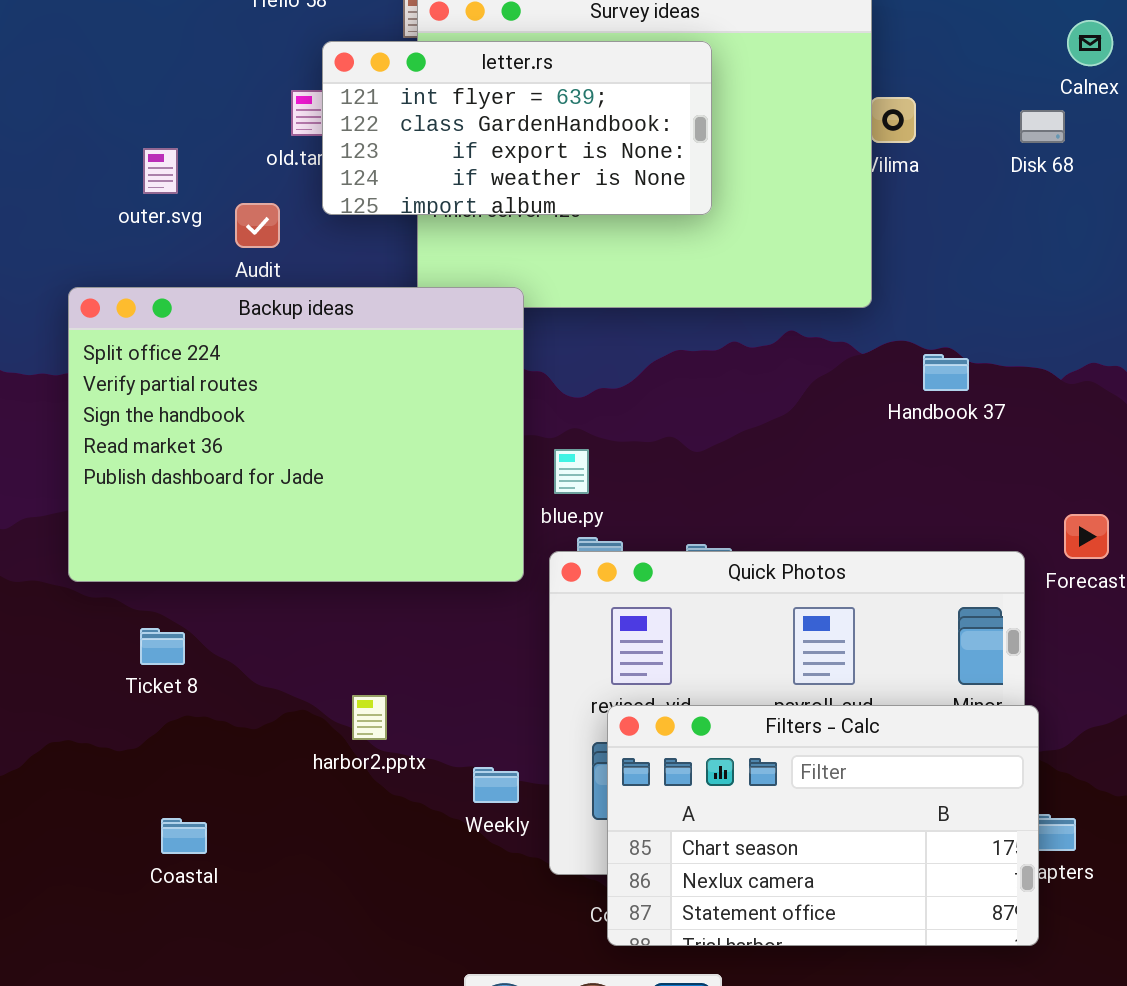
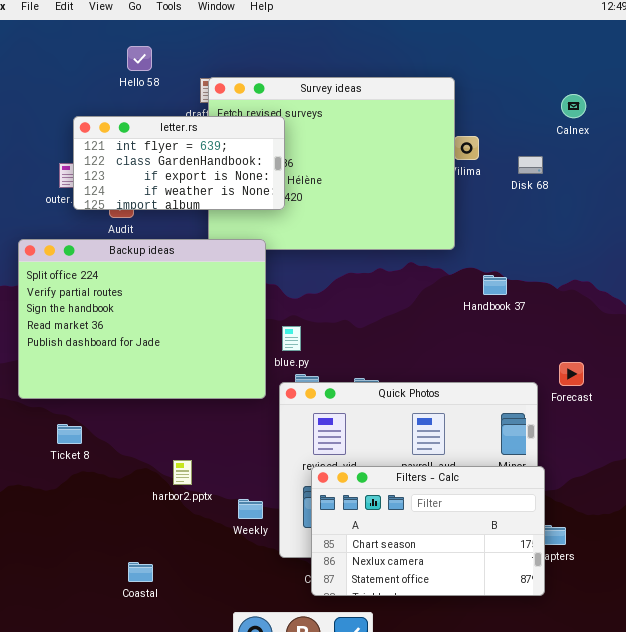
letter.rs: [322,41,712,215] -> [73,116,285,210], moved
Disk 68: [1020,110,1065,143] -> [518,156,543,174], moved
Coastal: [161,818,207,854] -> [128,562,153,582], moved

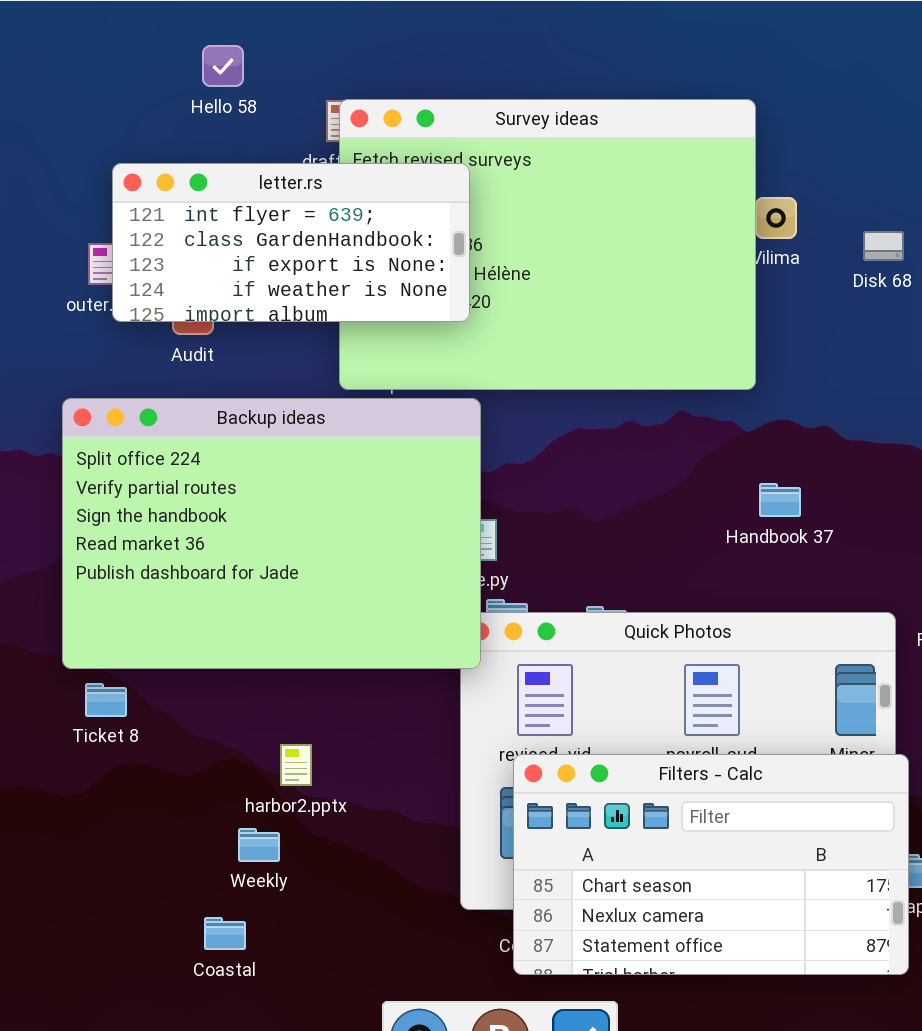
Backup ideas: [18,239,266,399] -> [62,398,481,669], moved
Handbook 37: [483,275,507,295] -> [759,483,801,517], moved
Weekly: [238,499,263,519] -> [238,828,280,862], moved

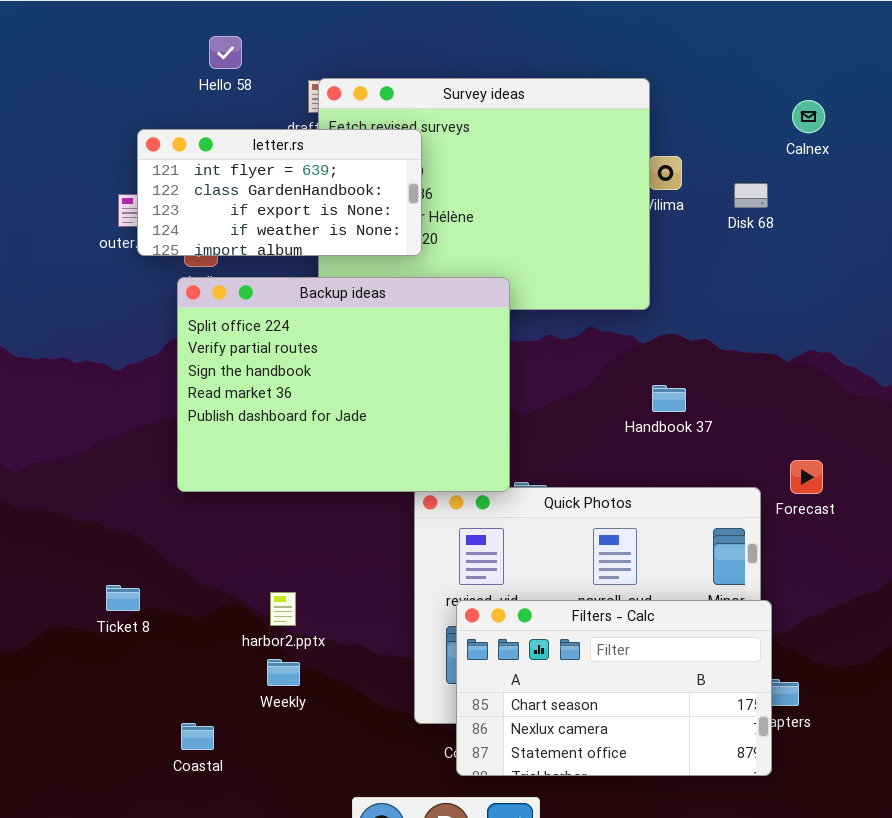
Backup ideas: [62,398,481,669] -> [177,277,510,492], moved
Ticket 8: [85,683,127,717] -> [106,585,140,611], moved
Weekly: [238,828,280,862] -> [267,659,300,686], moved
Coastal: [204,917,246,950] -> [181,723,214,750], moved

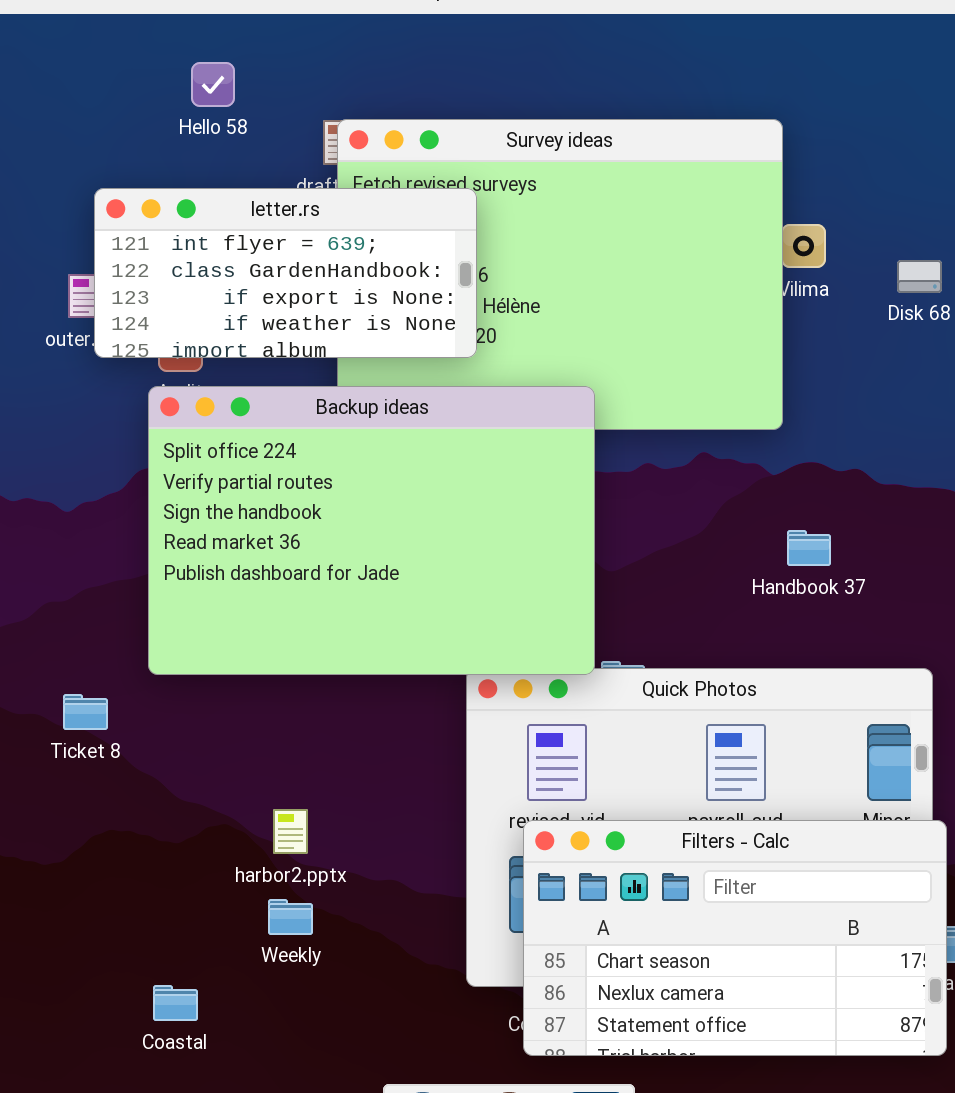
Ticket 8: [106,585,140,611] -> [63,694,108,730], moved

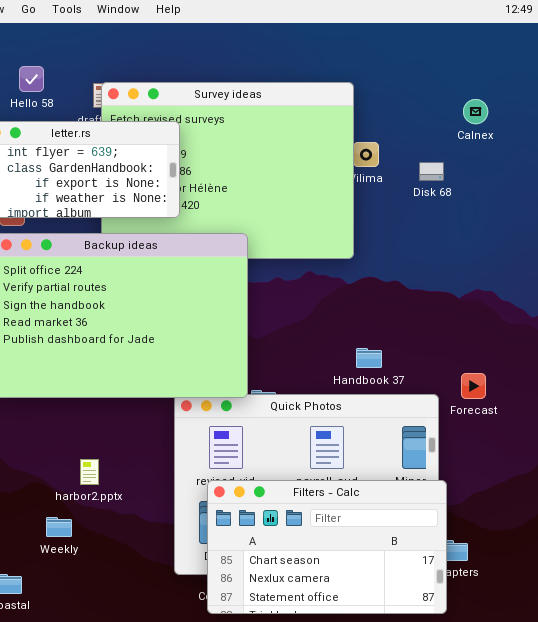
Hello 58: [191,62,235,107] -> [19,66,44,92], moved
Handbook 37: [787,530,831,566] -> [356,348,382,368], moved
harbor2.pptx: [273,809,308,854] -> [80,459,99,485], moved
Weekly: [268,899,313,935] -> [46,517,72,537], moved

